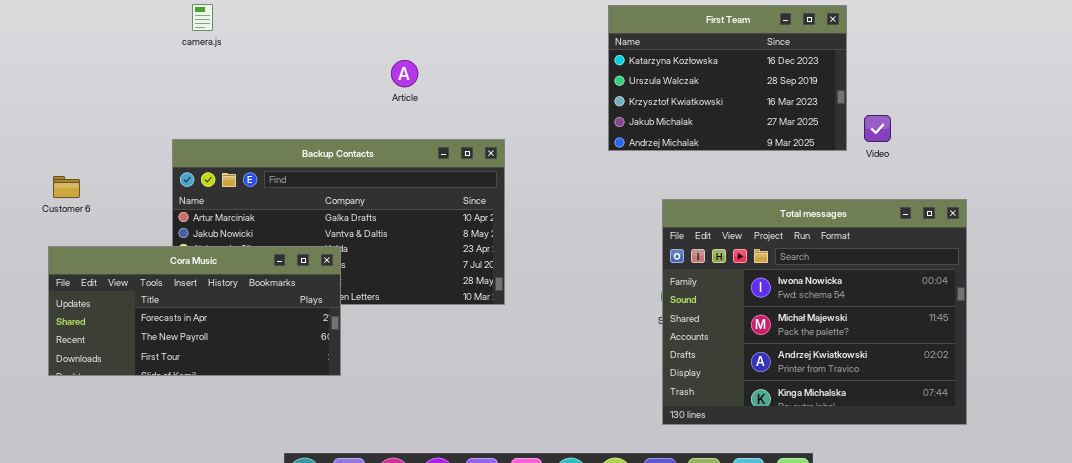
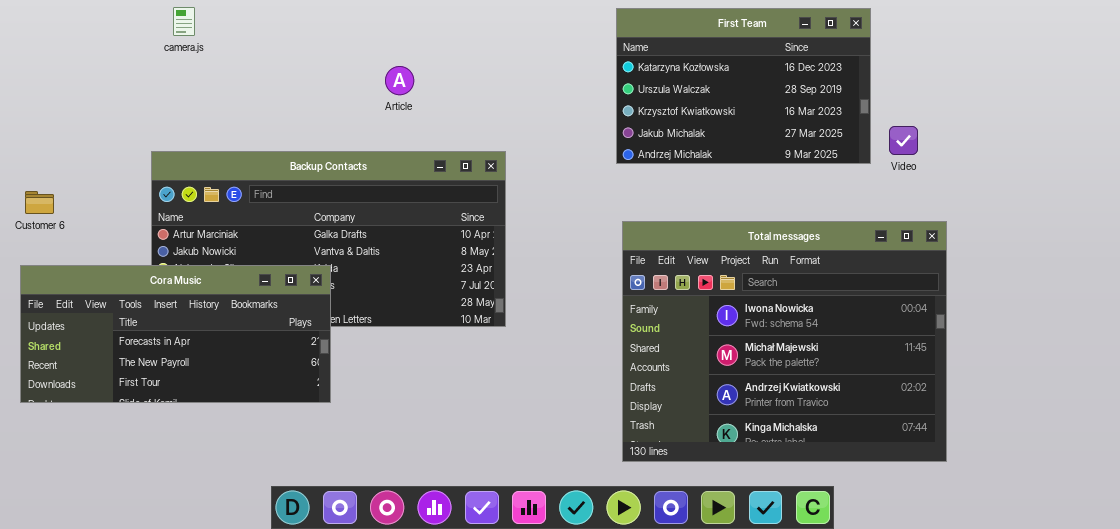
Total messages: [662,199,967,425] -> [622,221,947,462], moved

